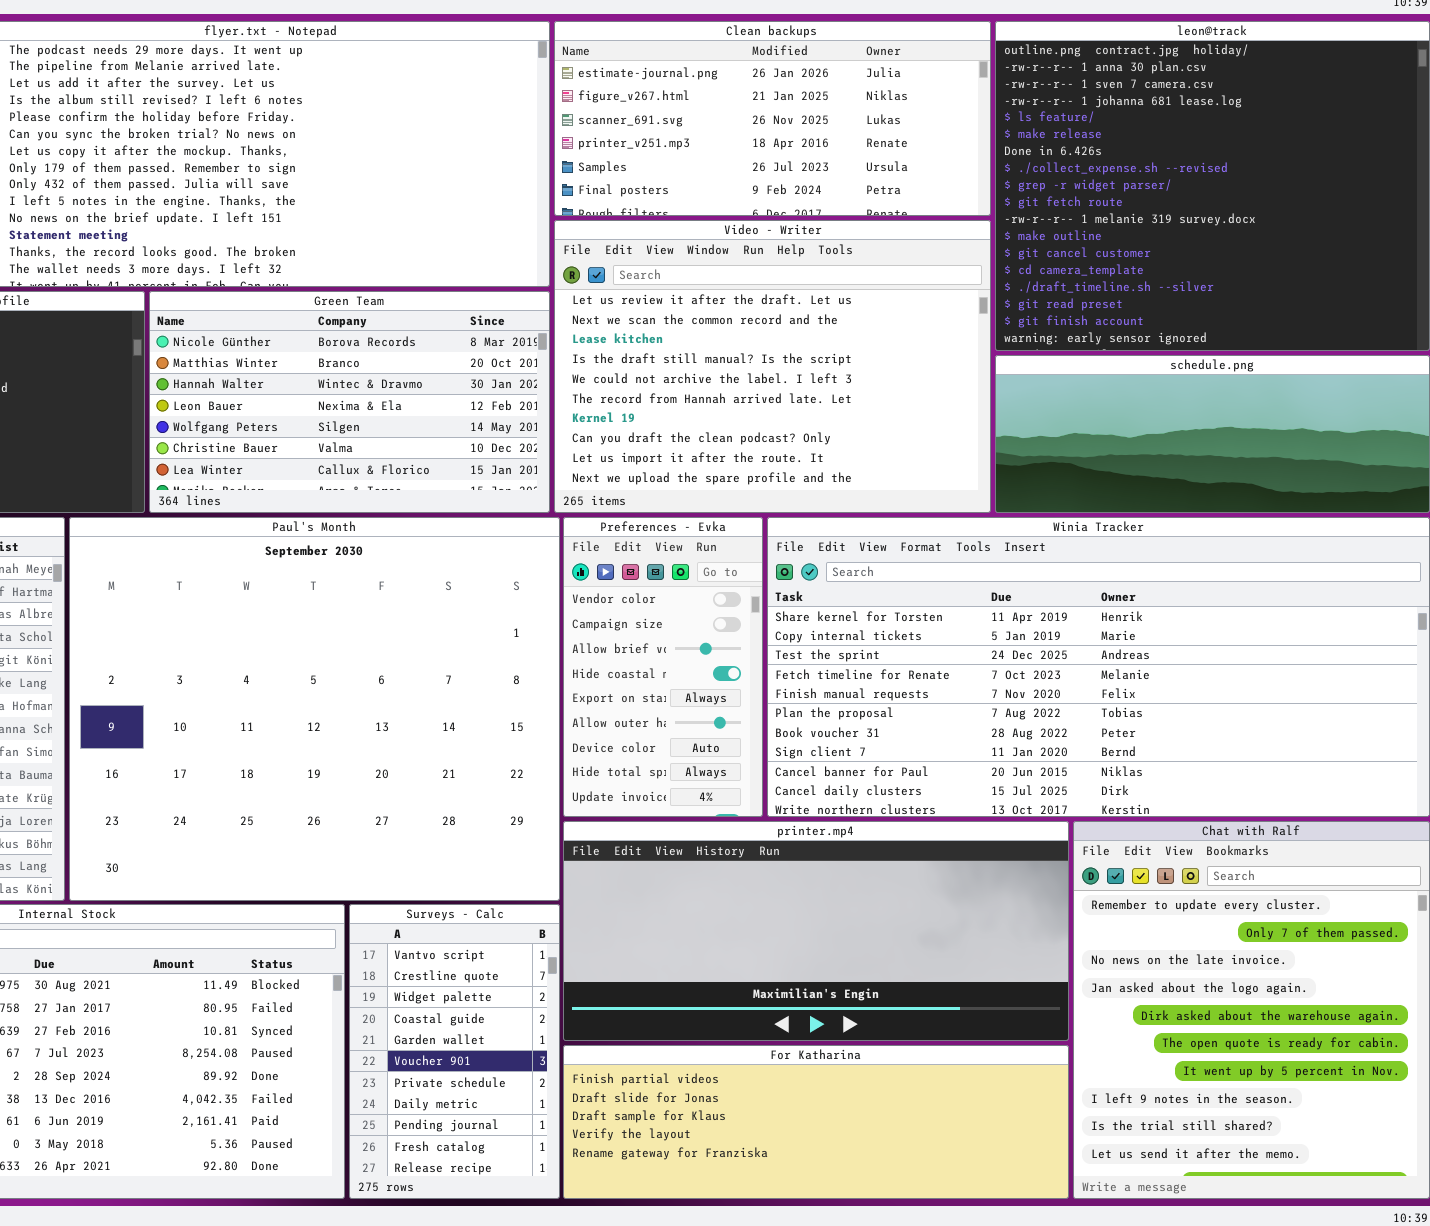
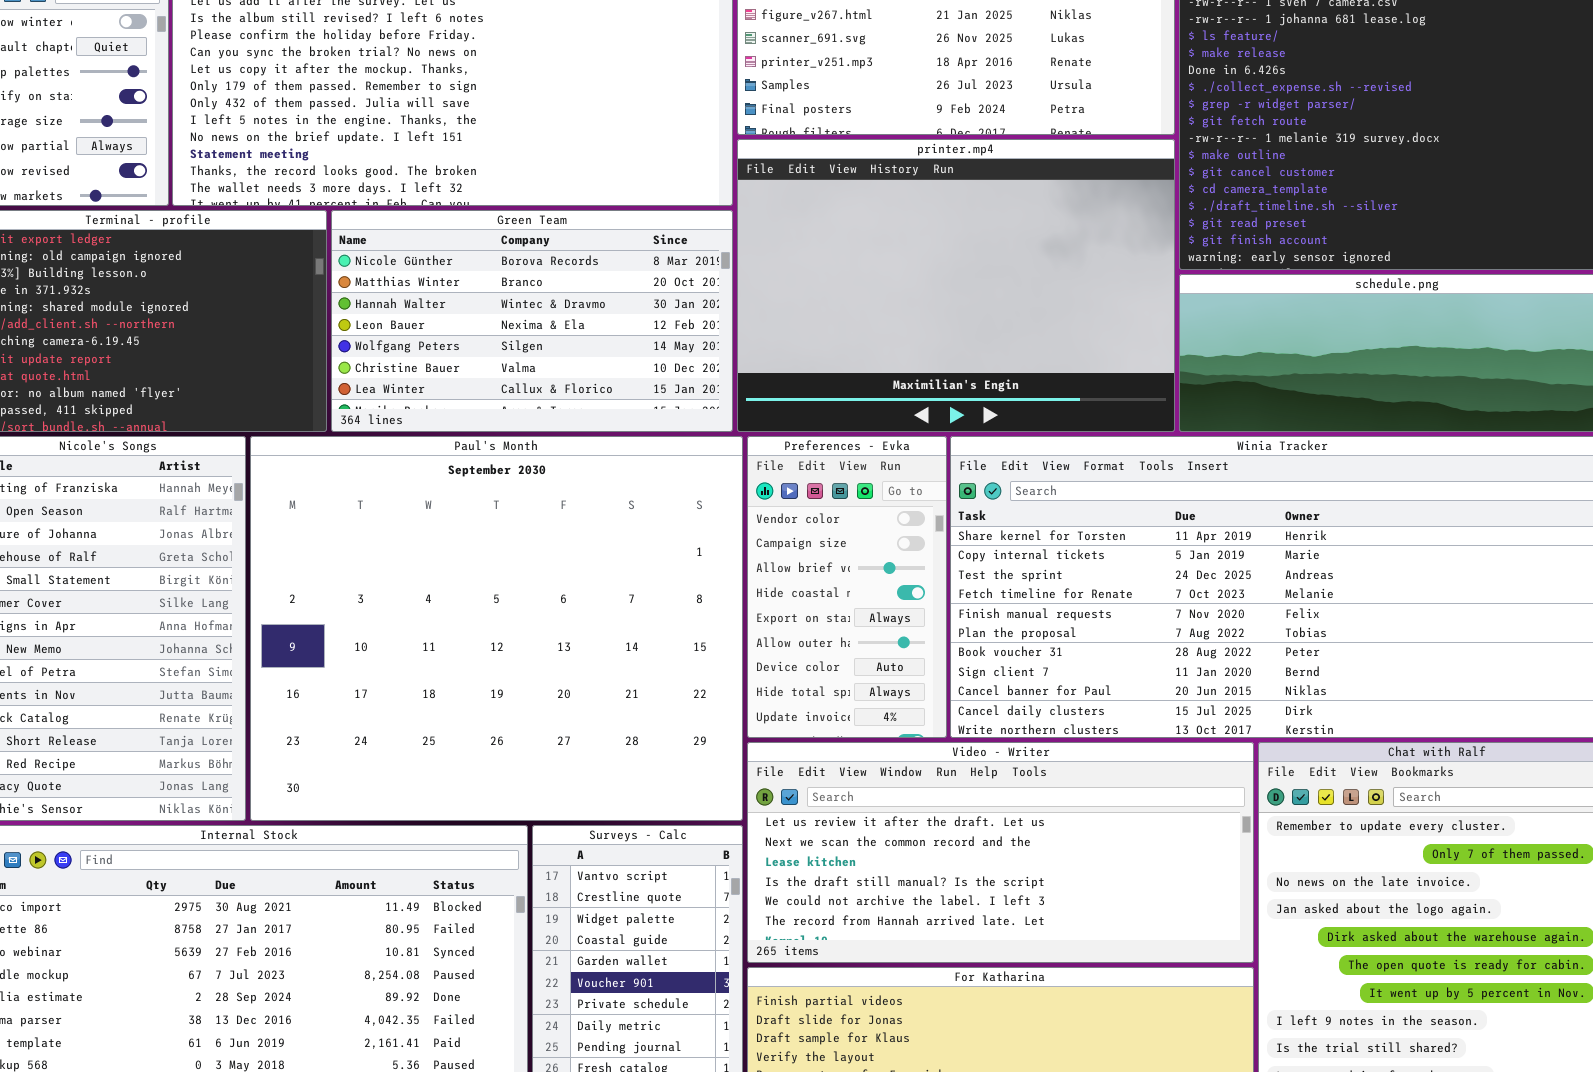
Video - Writer: [554,220,991,513] -> [747,742,1254,963], moved, resized
printer.mp4: [563,821,1069,1041] -> [737,139,1175,432], moved, resized

